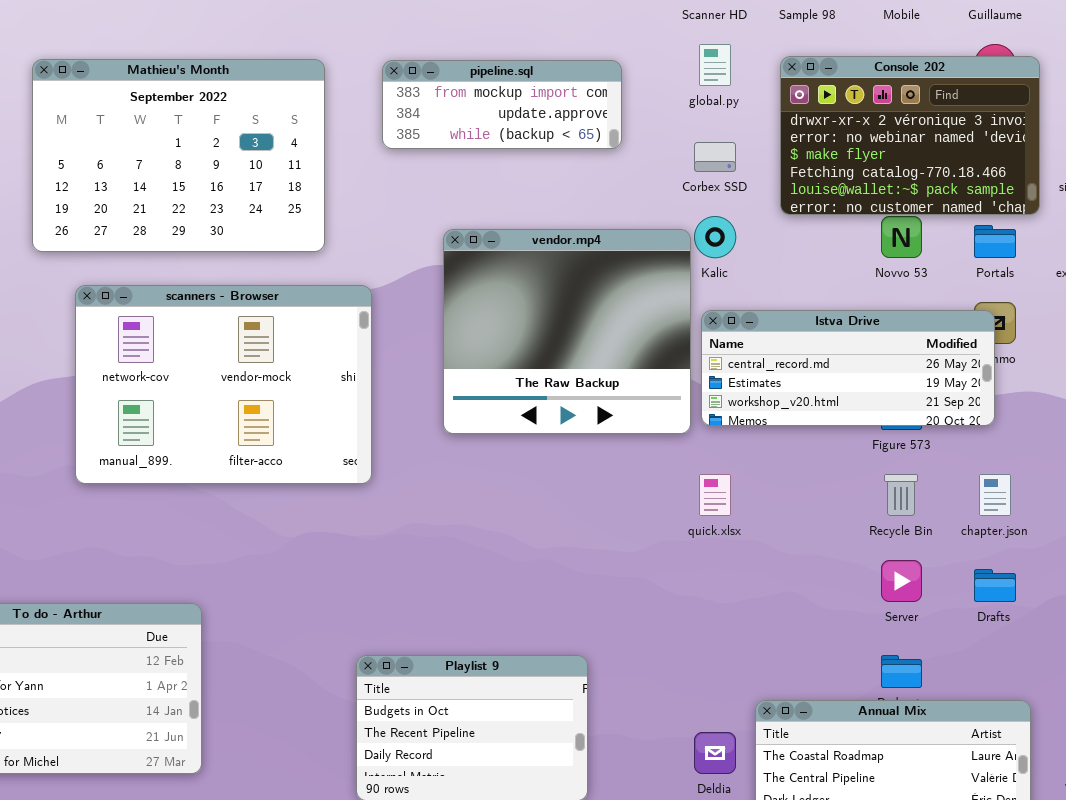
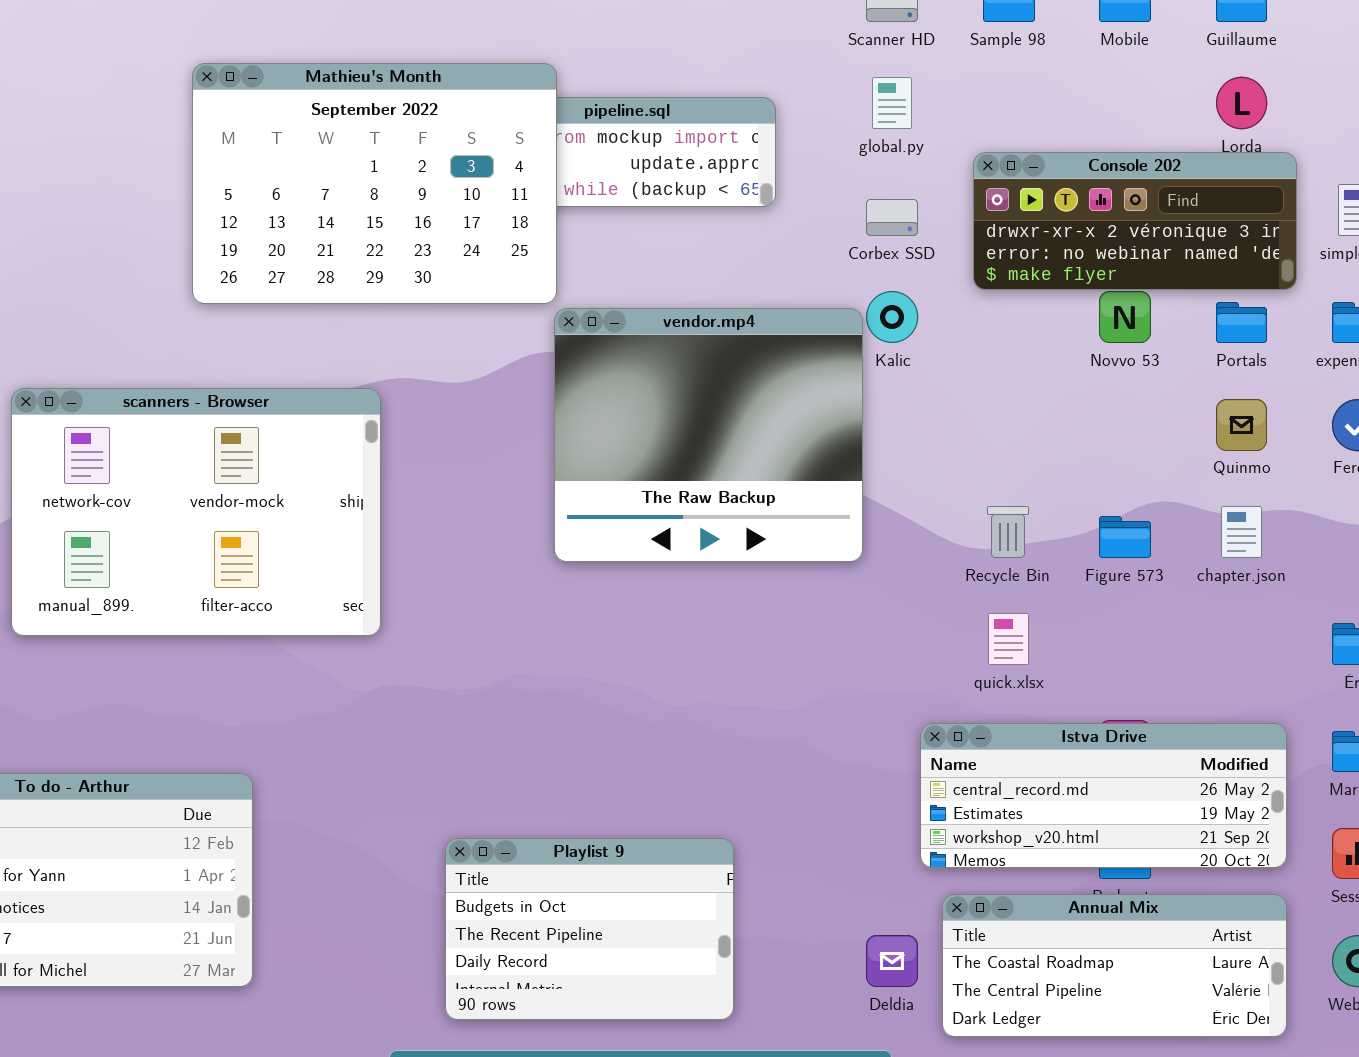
Console 202: [780,56,1040,215] -> [973,152,1297,290], resized
Mathieu's Month: [32,59,325,252] -> [192,63,557,304], moved
scanners - Browser: [75,285,372,484] -> [11,388,381,636], moved
Istva Drive: [701,310,995,426] -> [920,723,1287,868], moved
quick.xlsx: [699,474,731,516] -> [988,613,1029,665], moved
Recycle Bin: [884,474,918,516] -> [987,506,1029,558], moved
chapter.json: [979,474,1011,516] -> [1221,506,1262,558], moved

